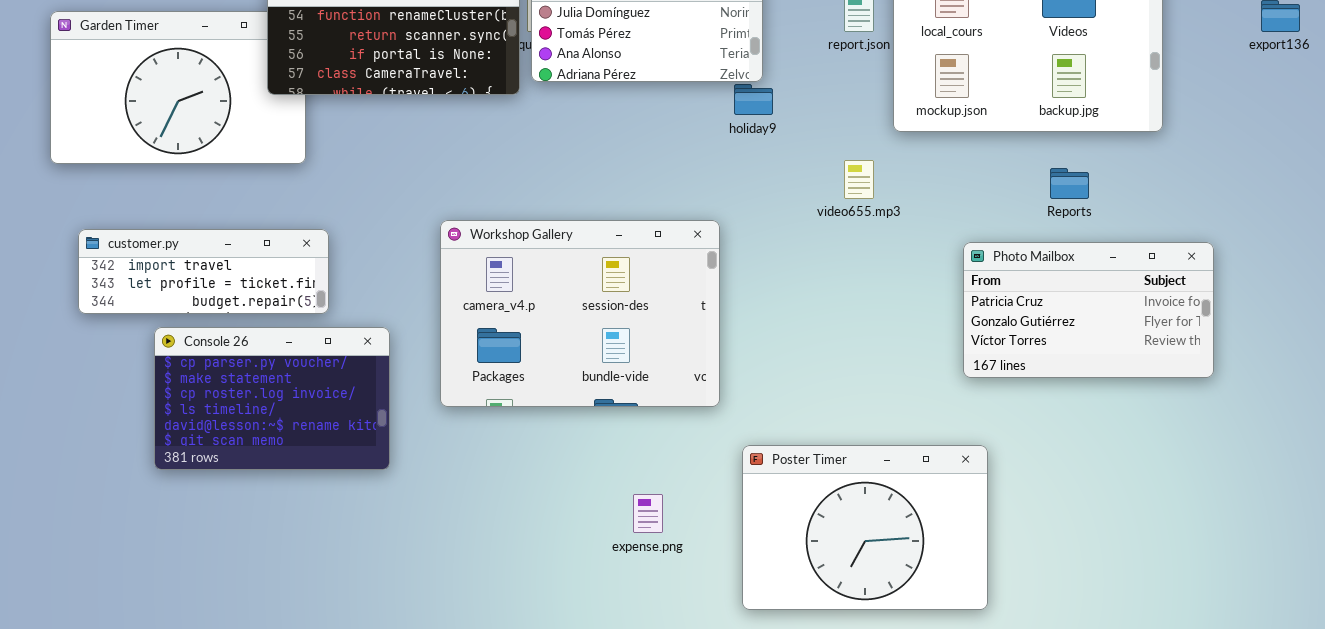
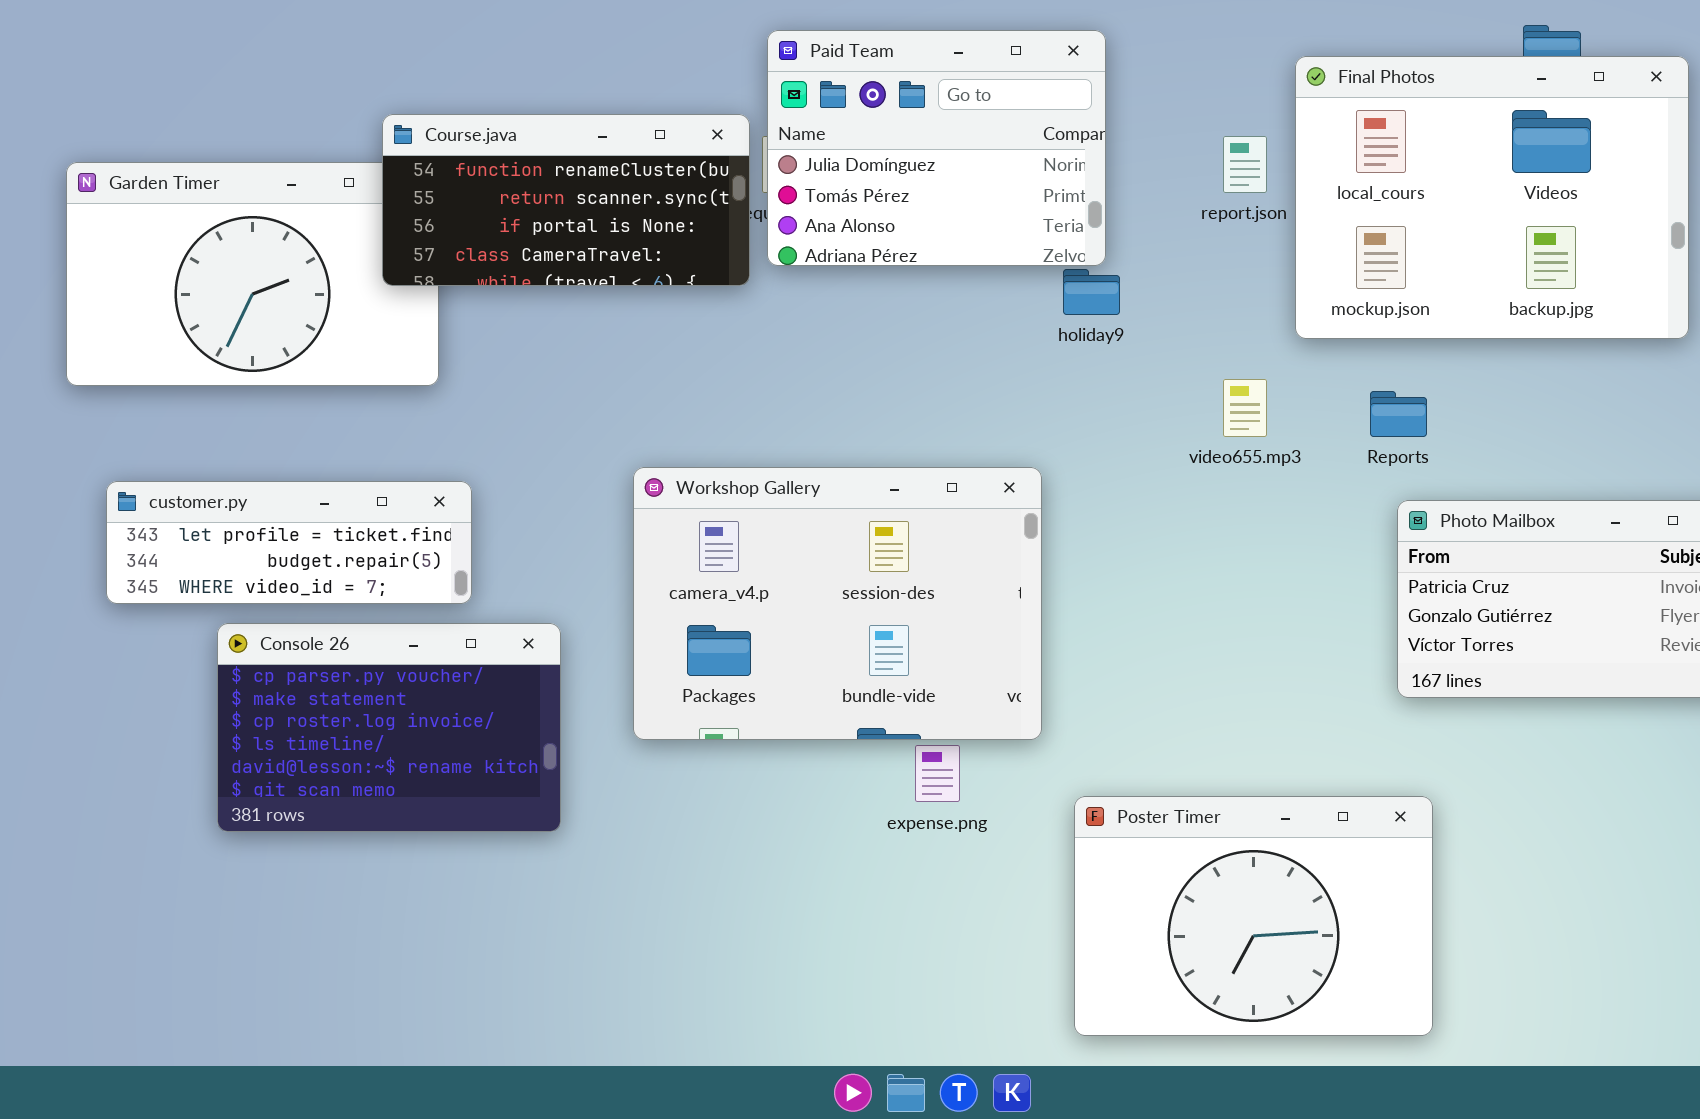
Reports: [1050,168,1089,199] -> [1370,391,1427,437], moved
customer.py: [78,229,329,314] -> [106,481,472,604], scrolled down 1 row
expense.png: [633,494,663,533] -> [915,745,960,802], moved

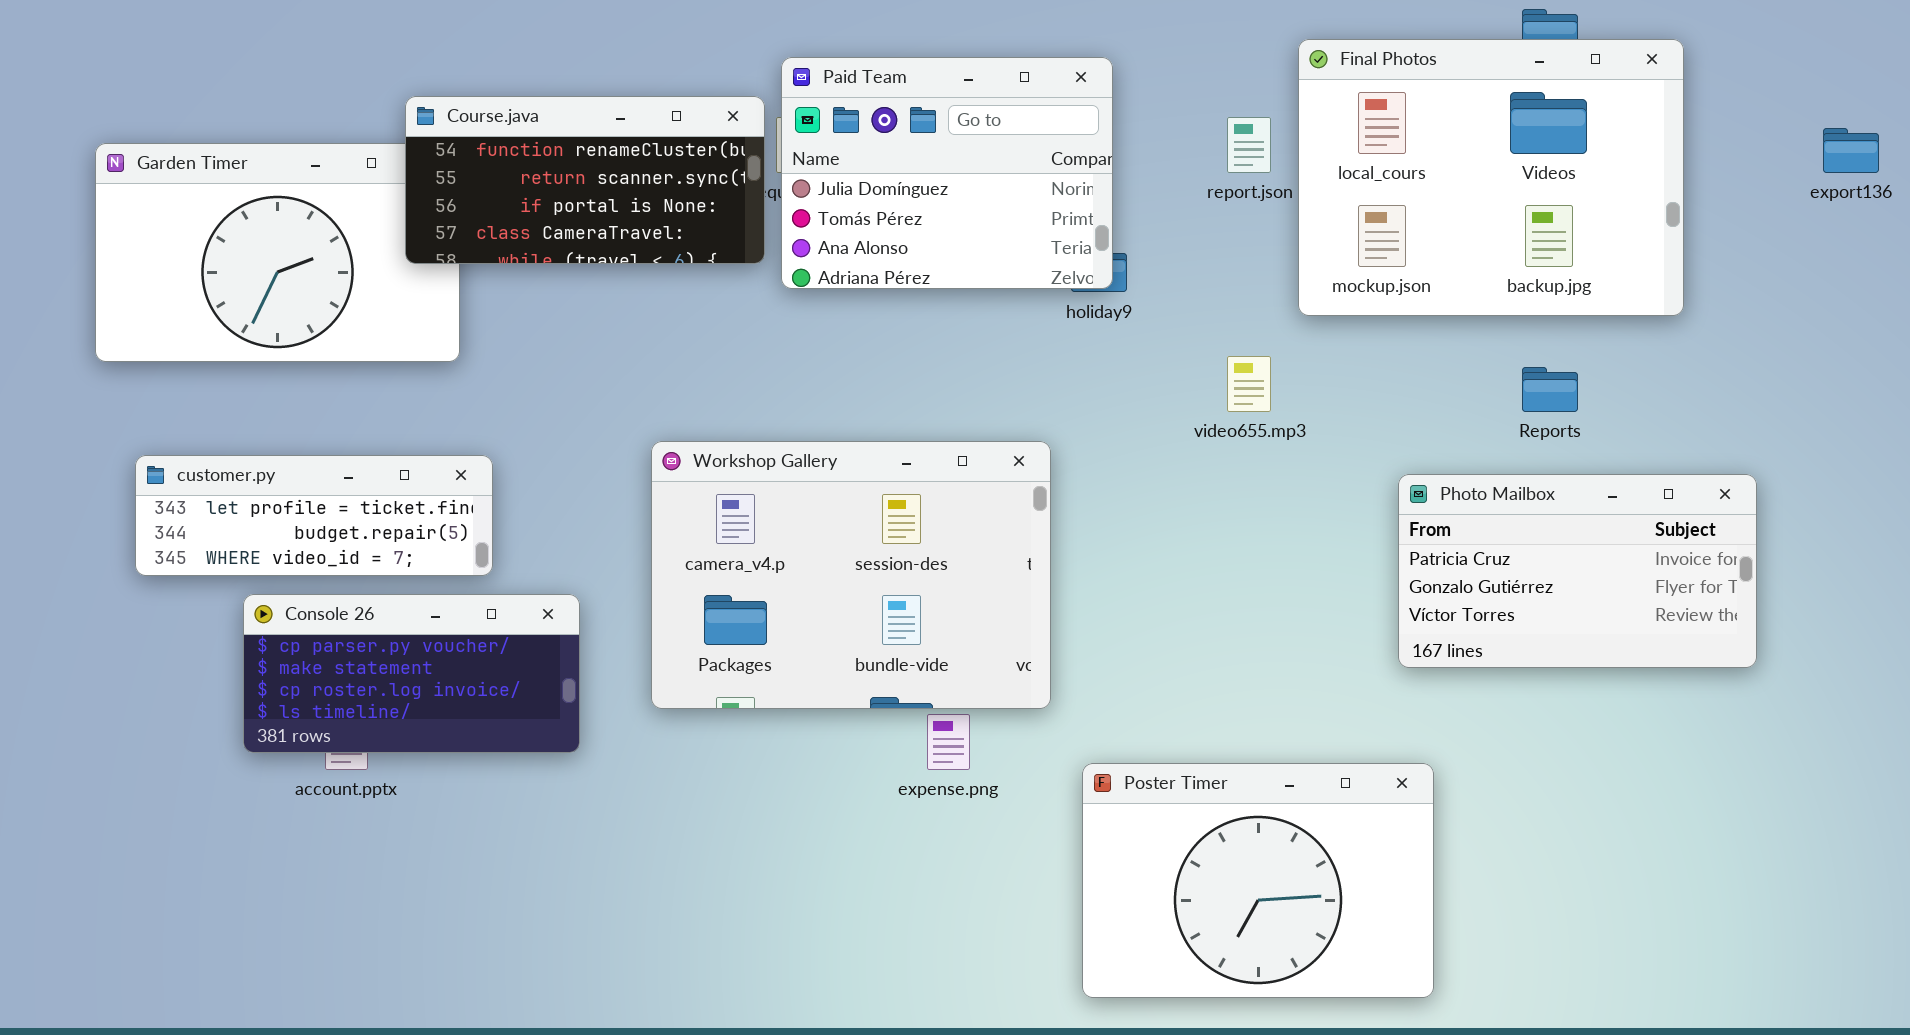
Paid Team: [767,30,1106,266] -> [781,57,1113,289], moved
Reports: [1370,391,1427,437] -> [1522,367,1578,412], moved
Console 26: [217,623,561,832] -> [243,594,580,753], resized

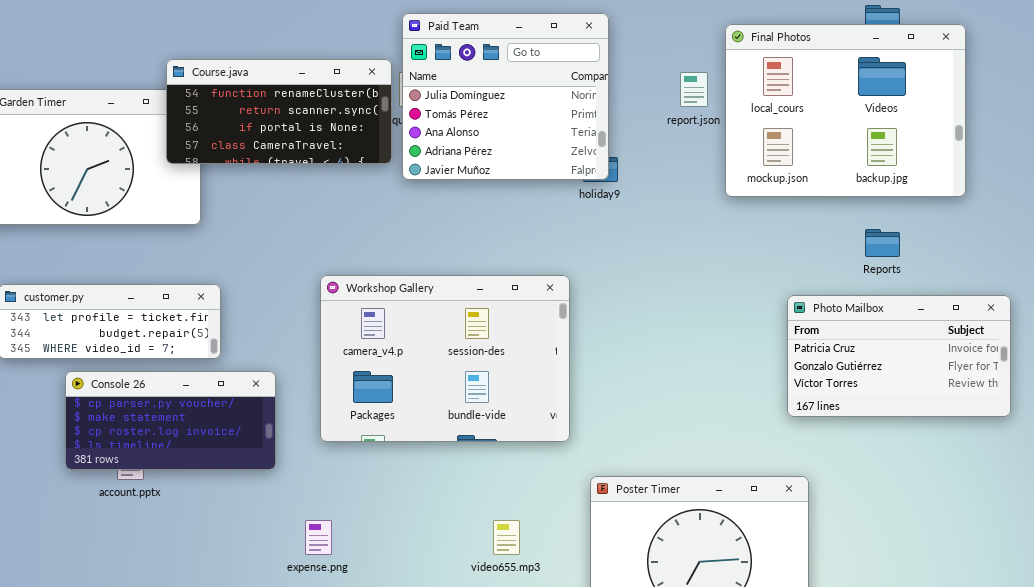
Paid Team: [781,57,1113,289] -> [402,13,609,180], resized
video655.mp3: [1227,356,1271,412] -> [493,520,520,555], moved
expense.png: [927,714,970,770] -> [305,520,332,555], moved

